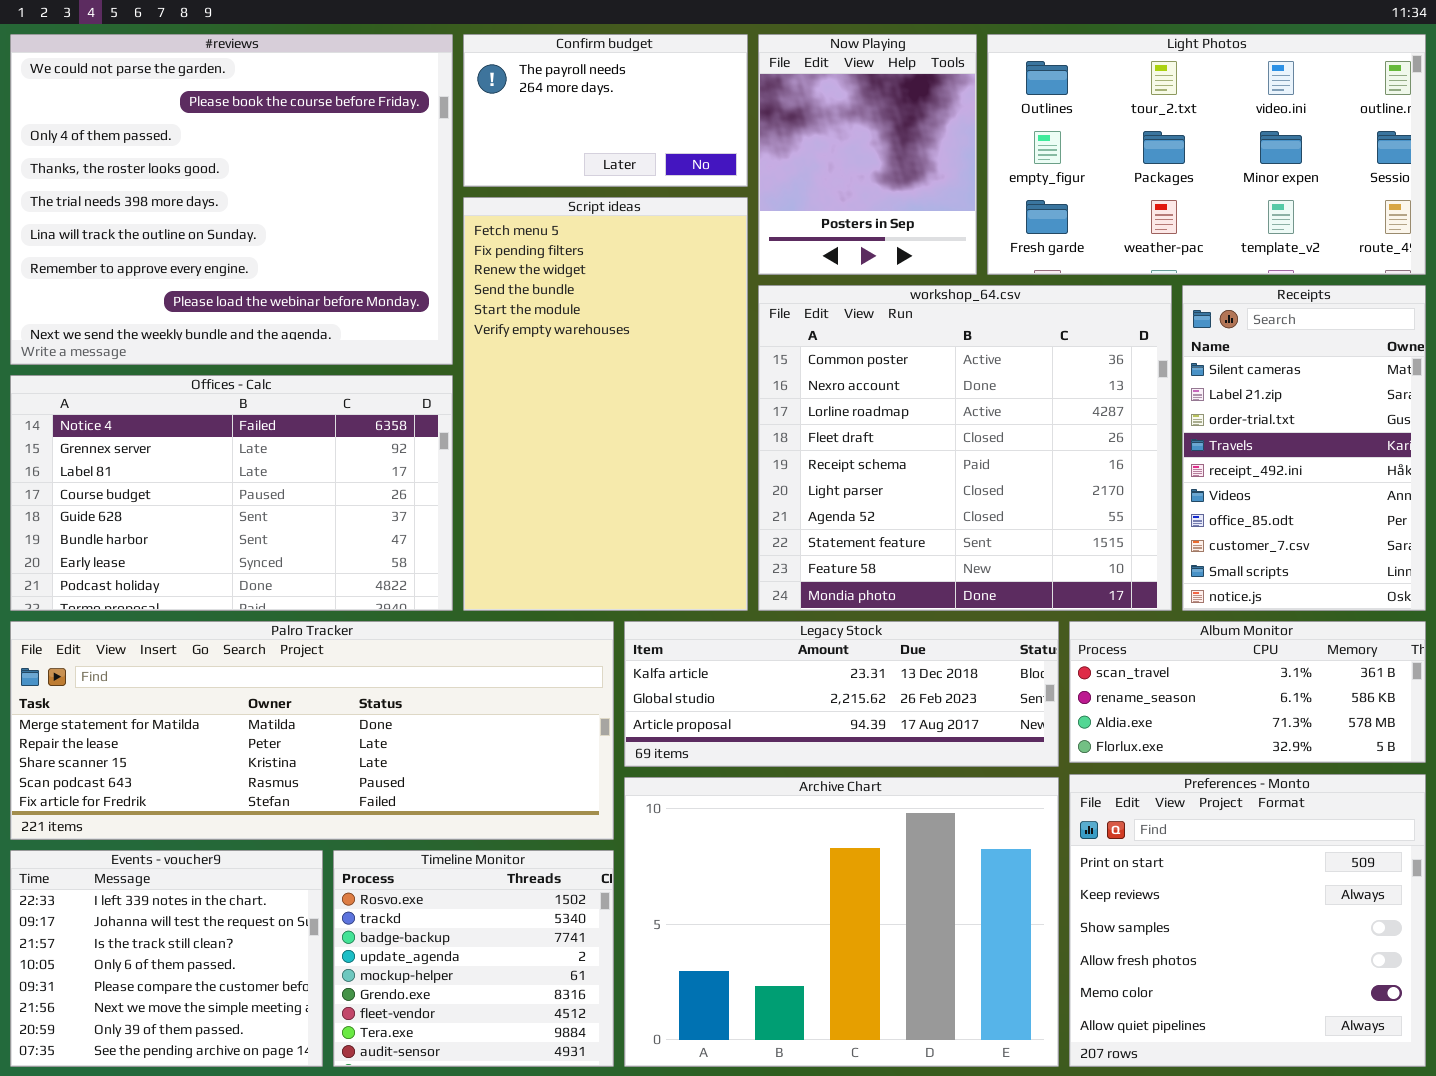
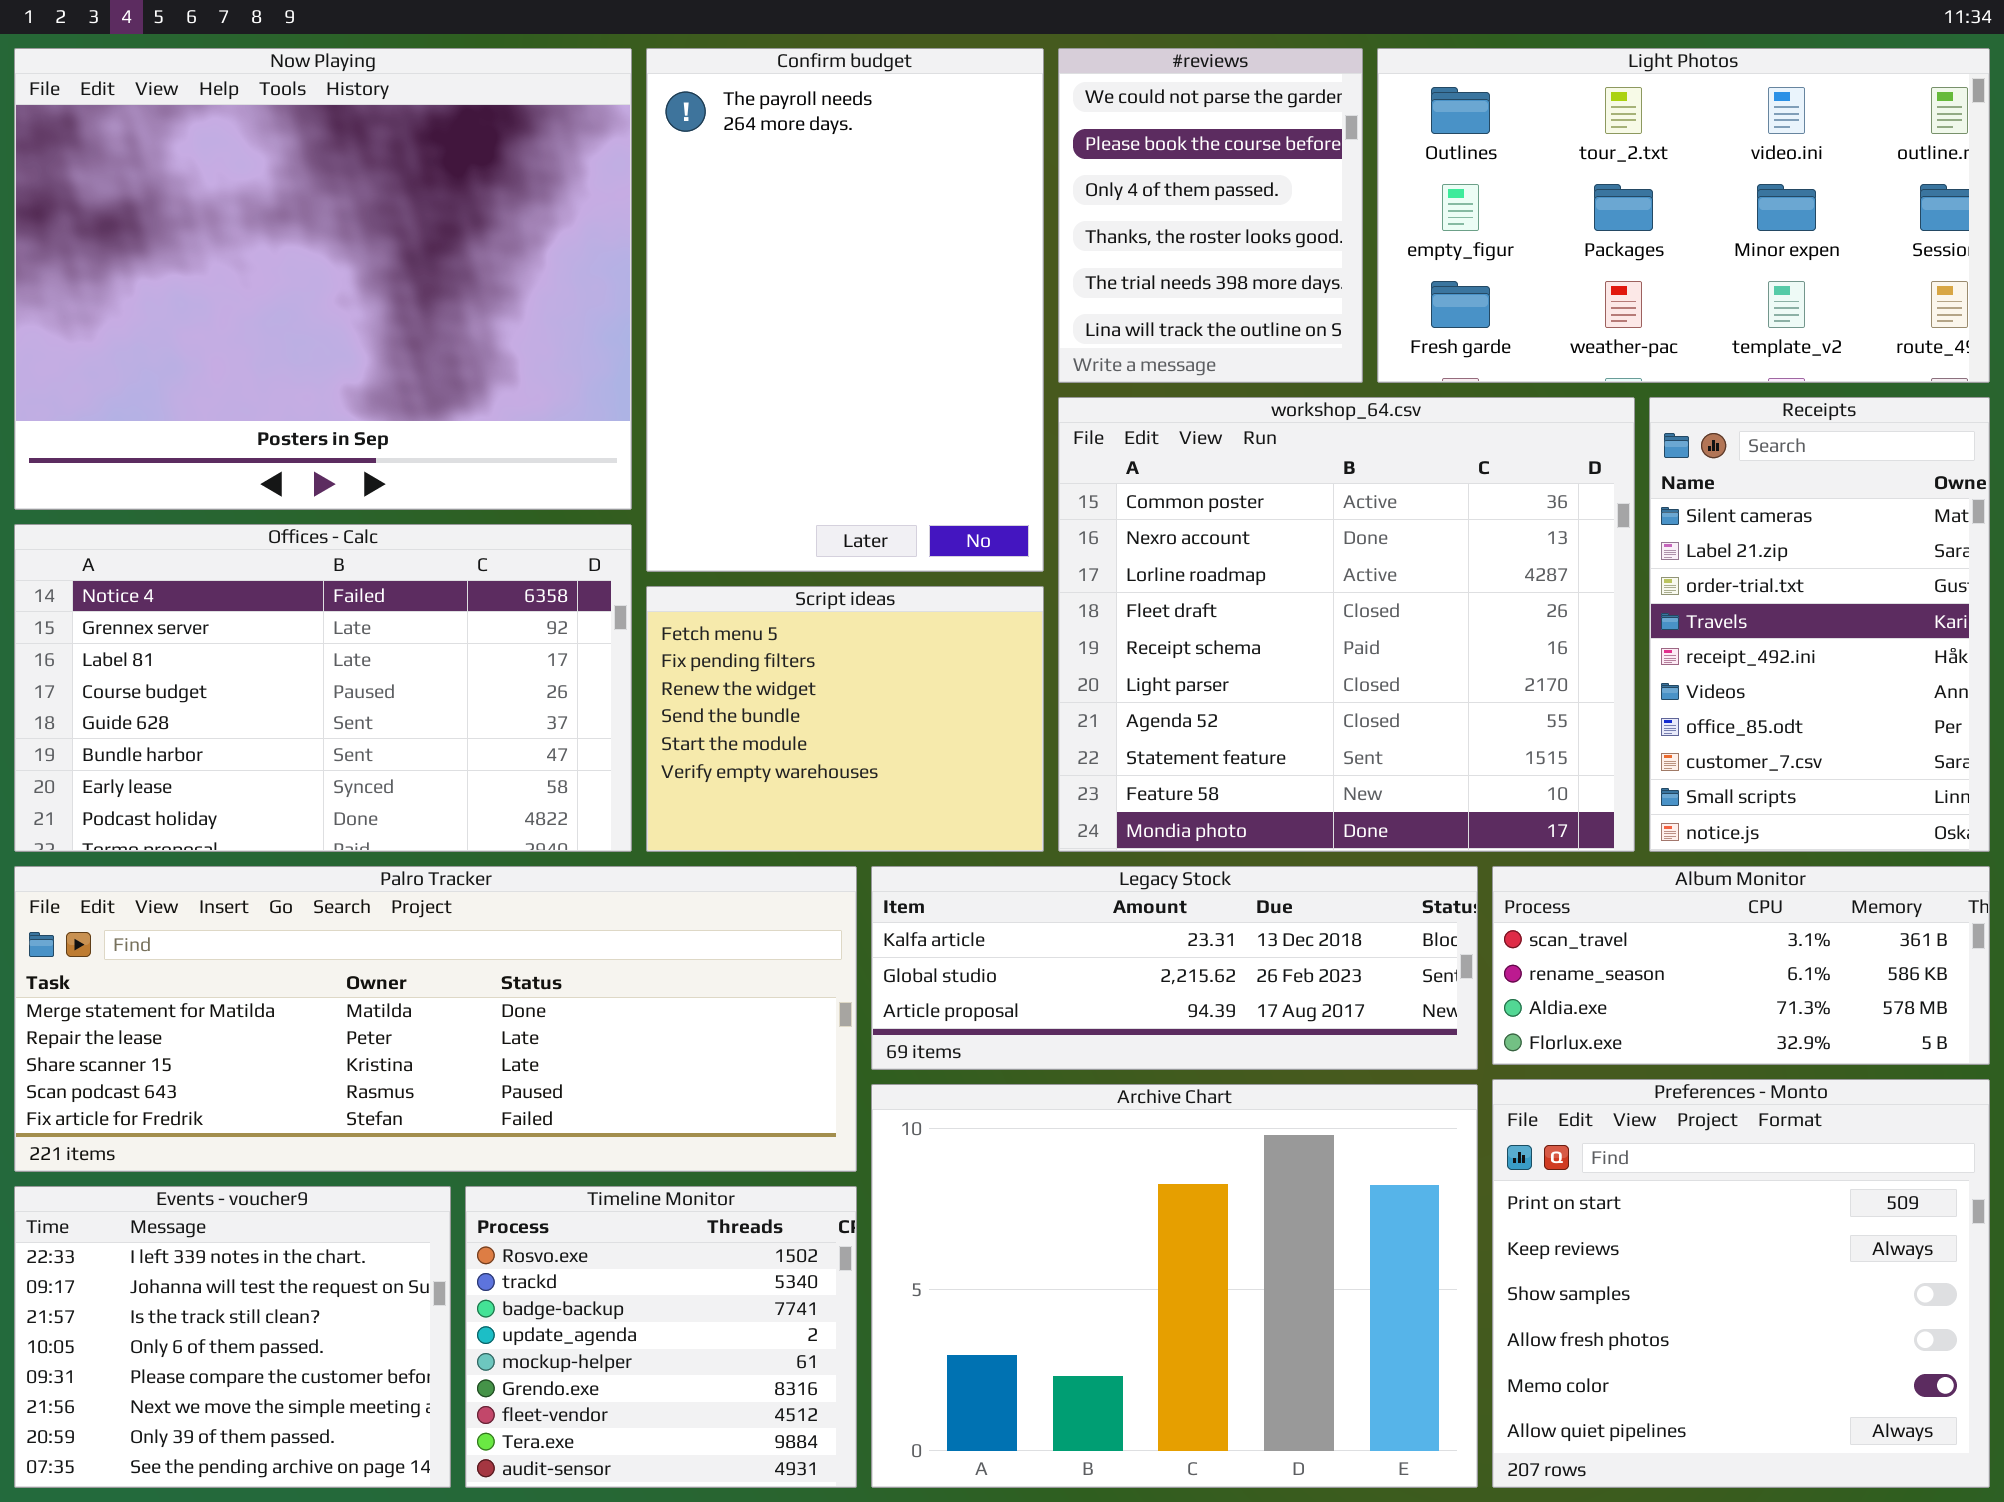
#reviews: [10,34,453,365] -> [1058,48,1363,383], moved, resized
Confirm budget: [463,34,748,187] -> [646,48,1044,572], resized
Now Playing: [758,34,977,275] -> [14,48,632,510], moved, resized
Script ideas: [463,197,748,611] -> [646,586,1044,852], resized

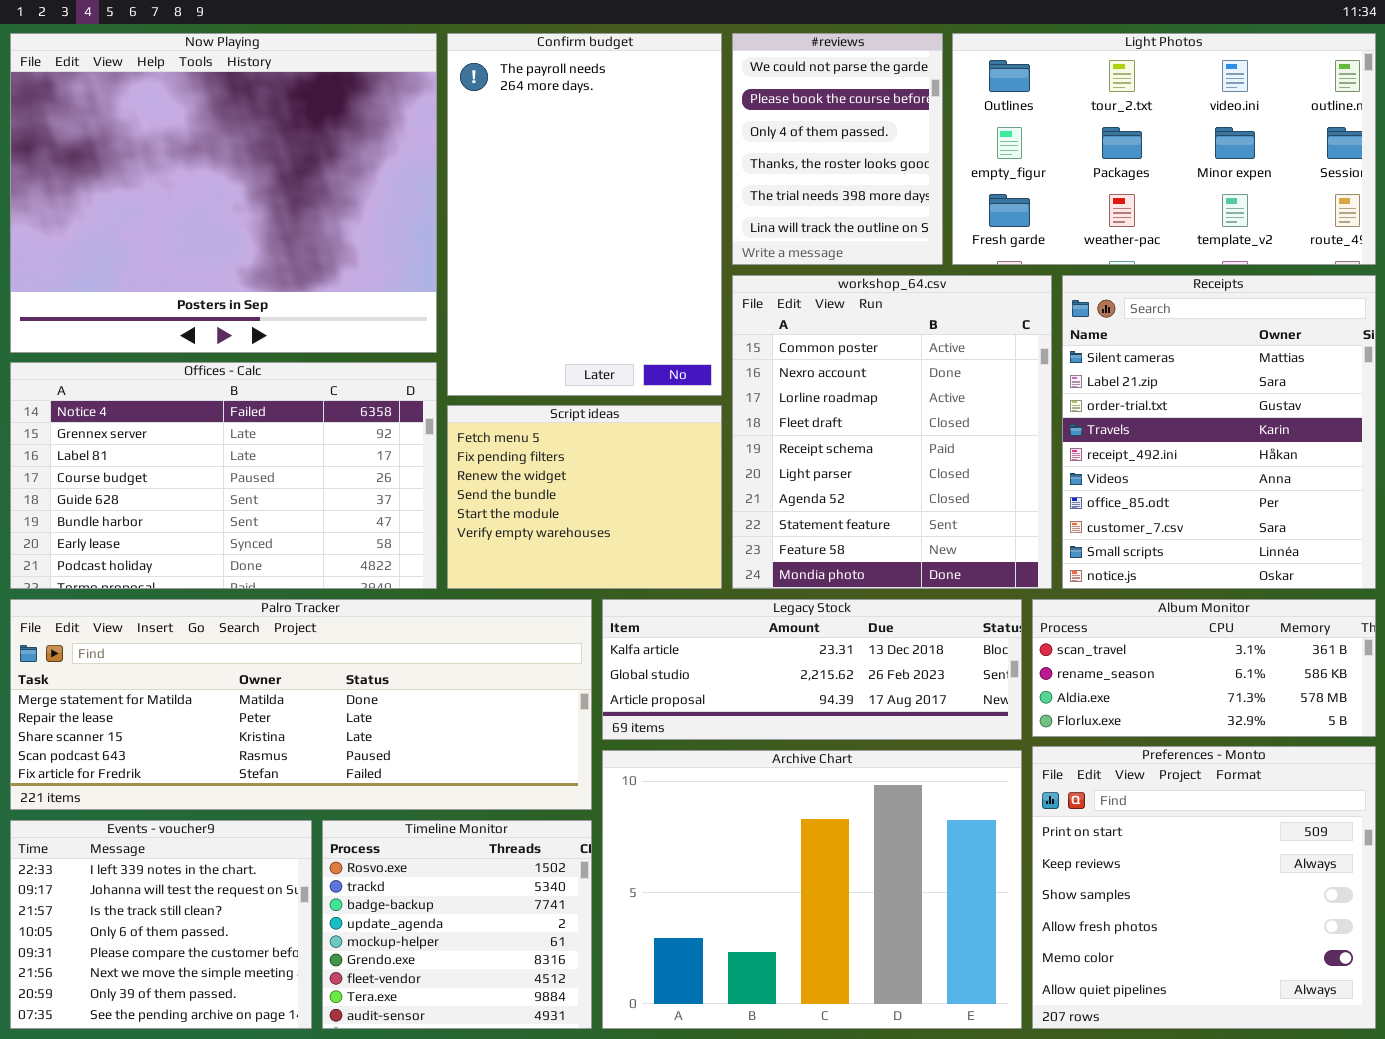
workshop_64.csv: [1058,397,1635,852] -> [732,275,1052,589], resized
Receipts: [1649,397,1990,852] -> [1062,275,1376,589], resized

